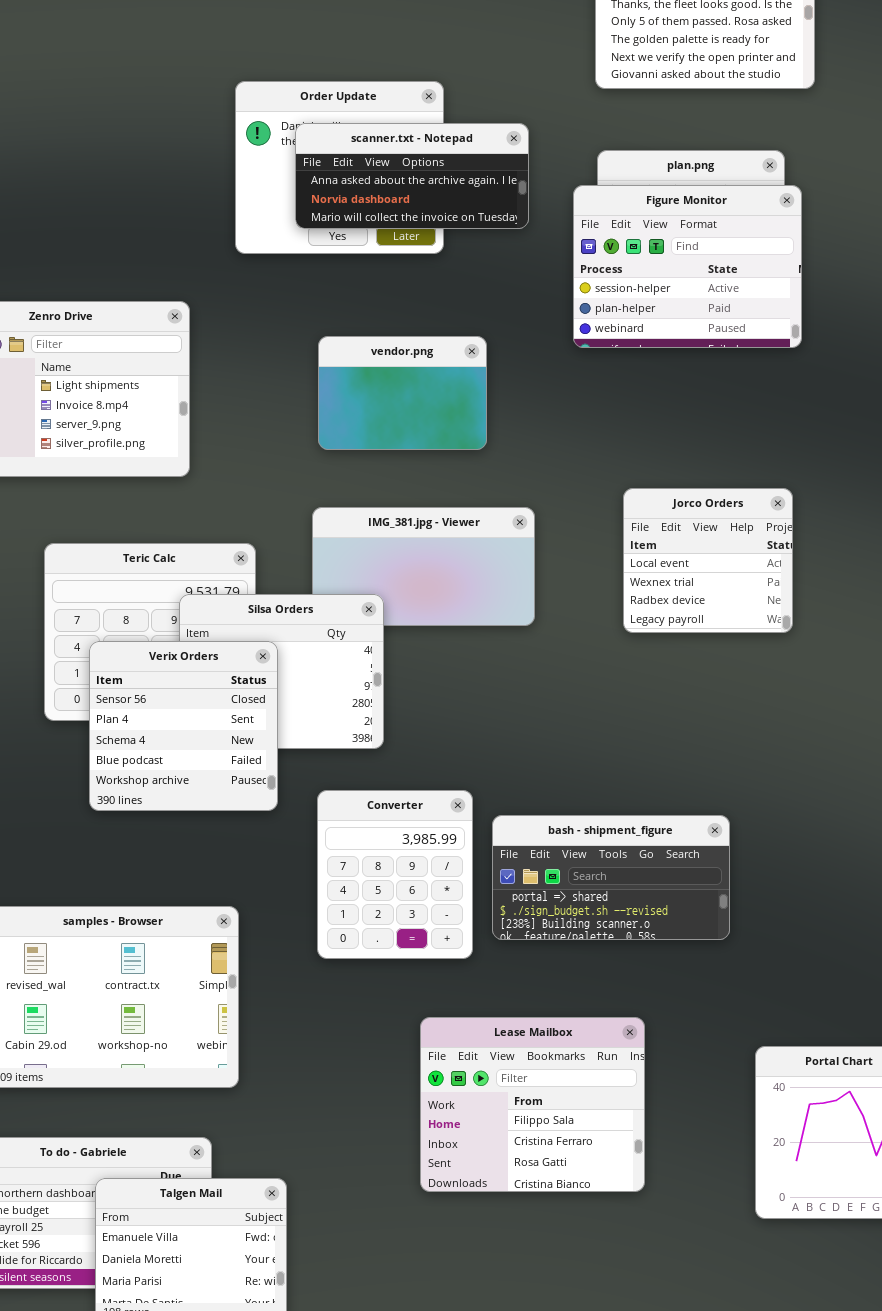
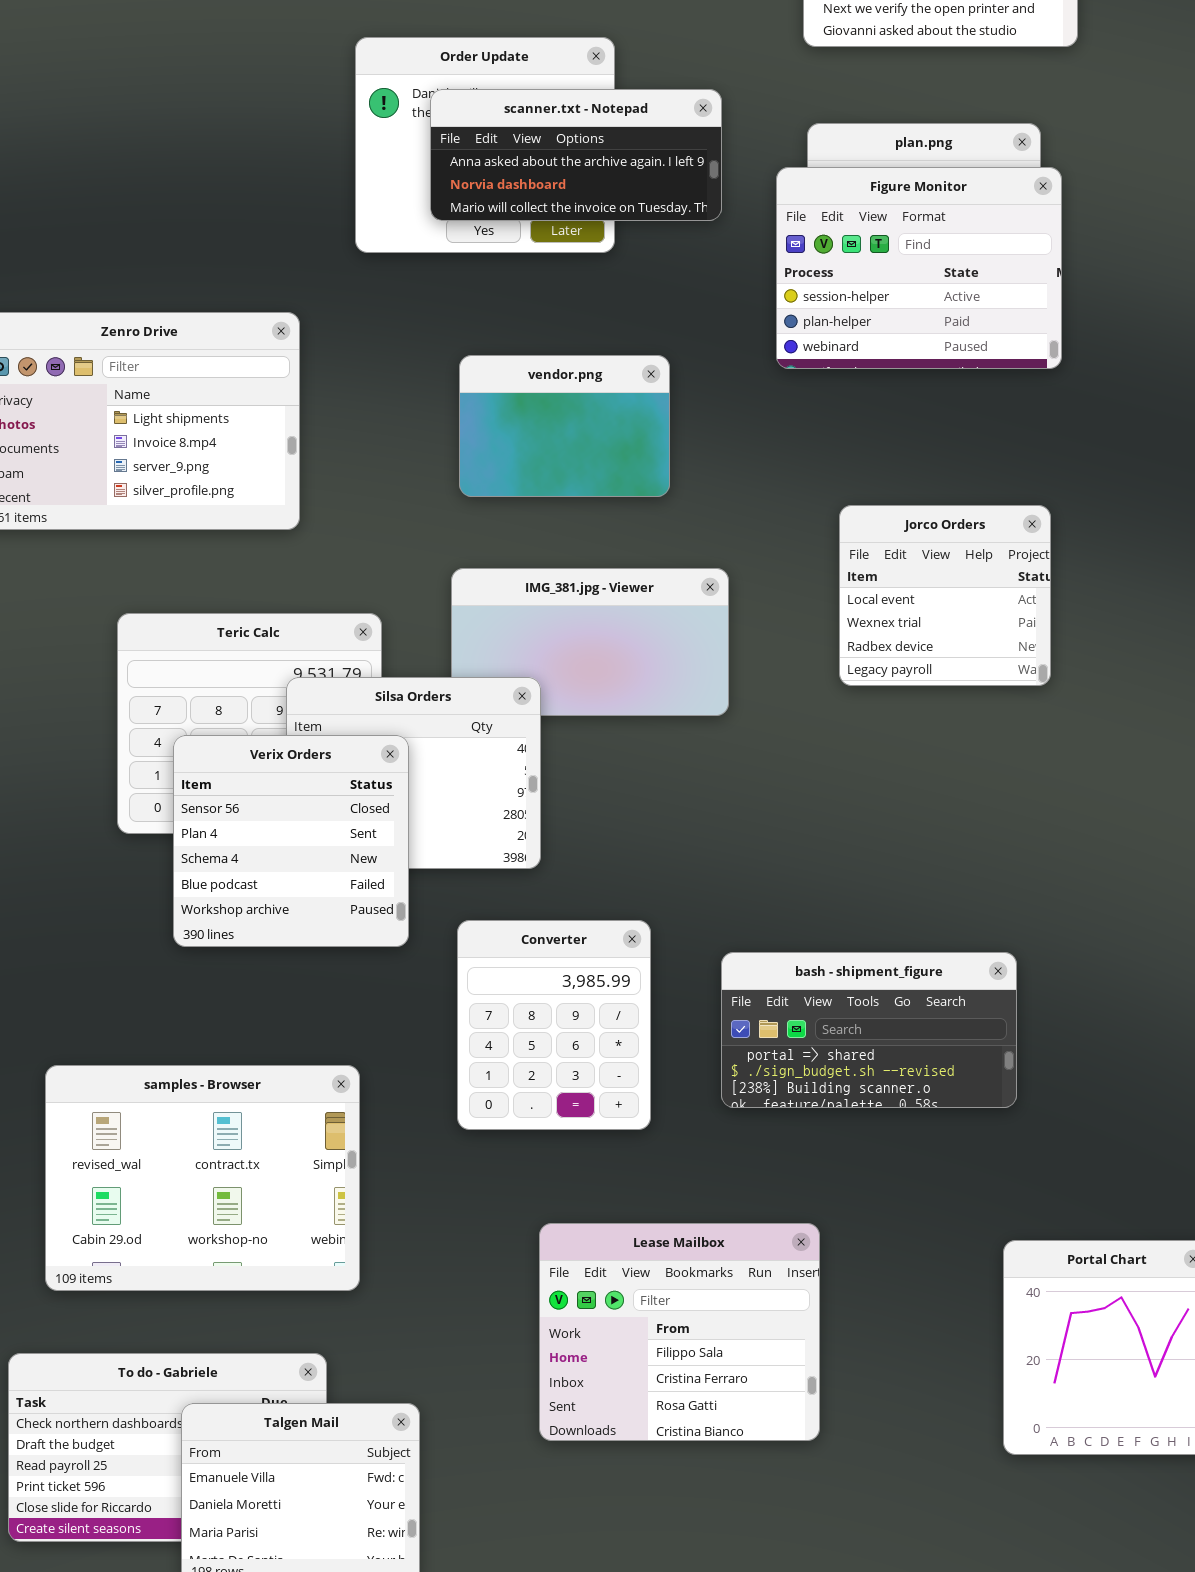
Jorco Orders: [623,488,793,633] -> [839,505,1051,686], moved
bash - shipment_figure: [492,815,730,940] -> [721,952,1017,1108], moved
Lease Mailbox: [420,1017,645,1192] -> [539,1223,820,1441], moved

